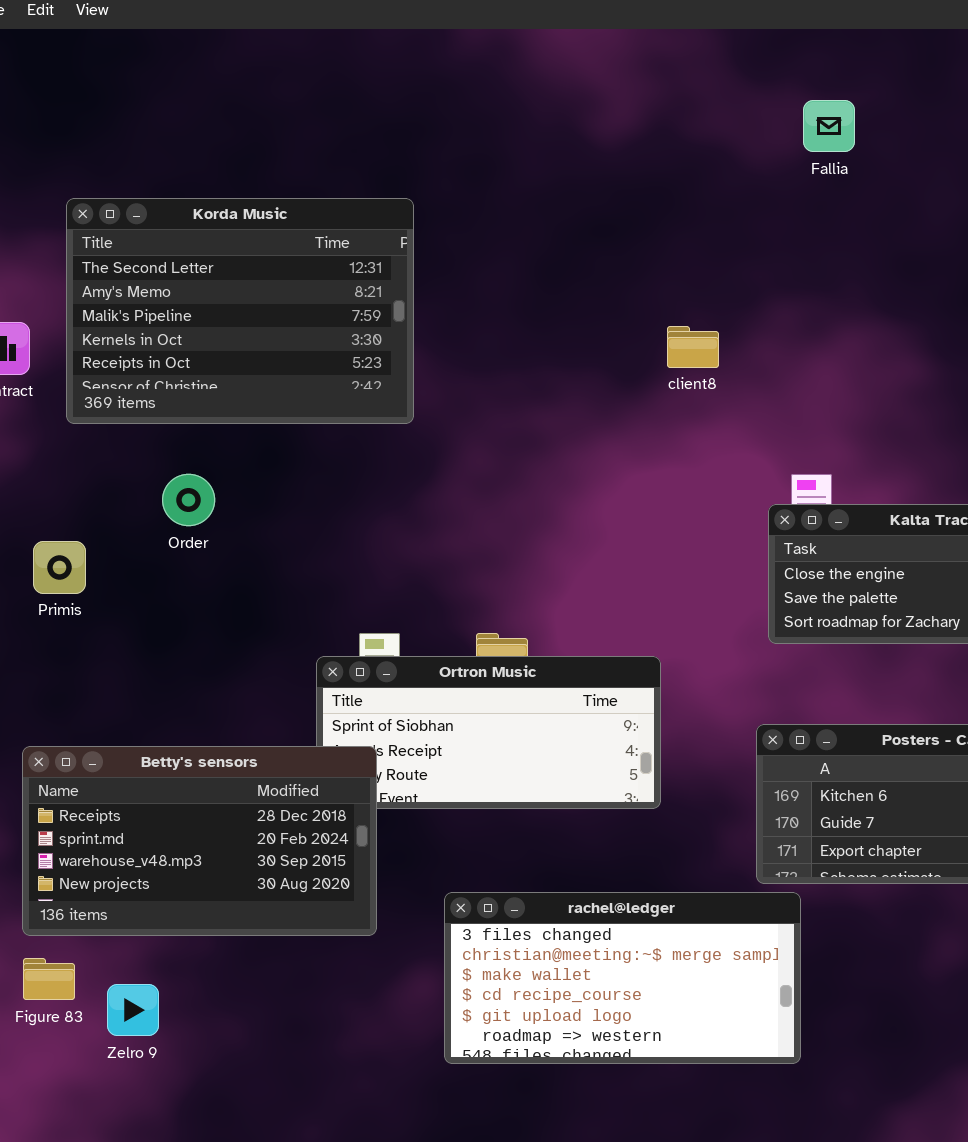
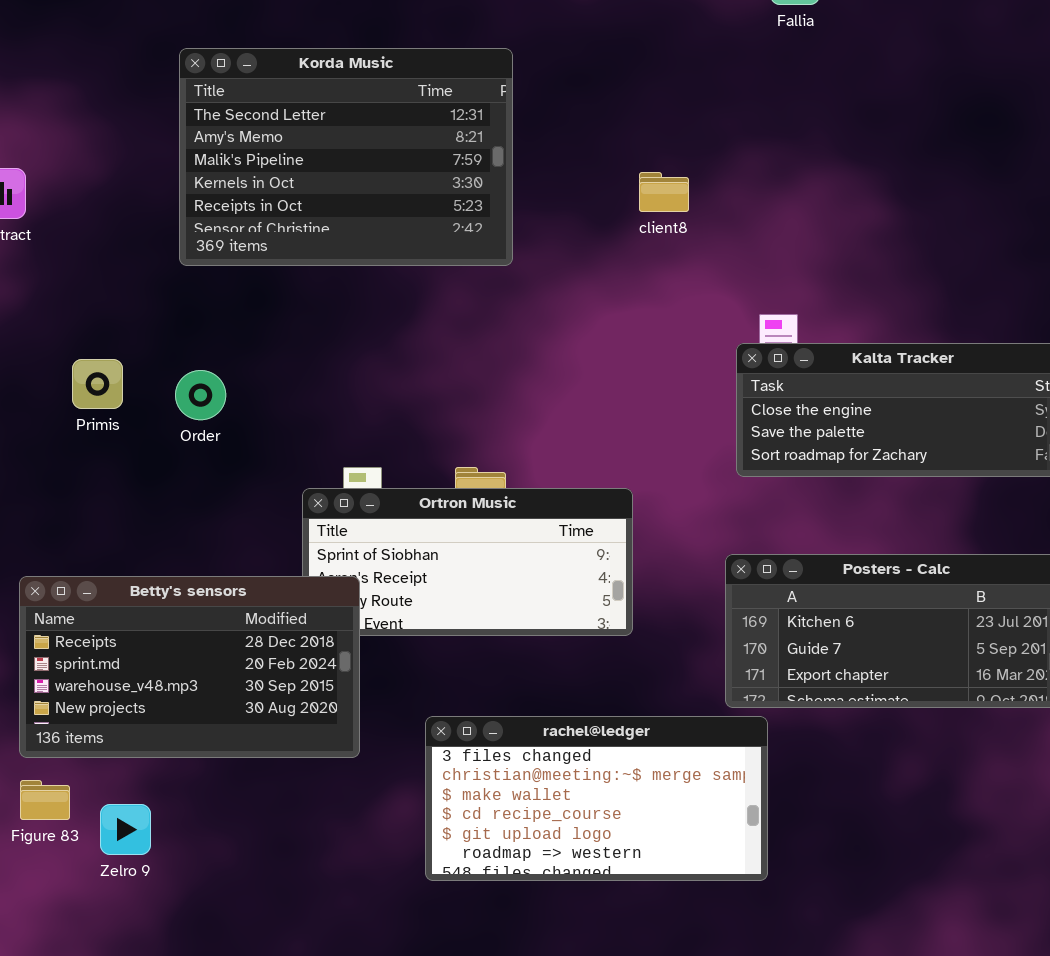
Korda Music: [66,198,414,424] -> [179,48,513,266], moved
Order: [162,474,215,526] -> [175,370,226,420], moved
Primis: [33,541,86,594] -> [72,359,123,409], moved

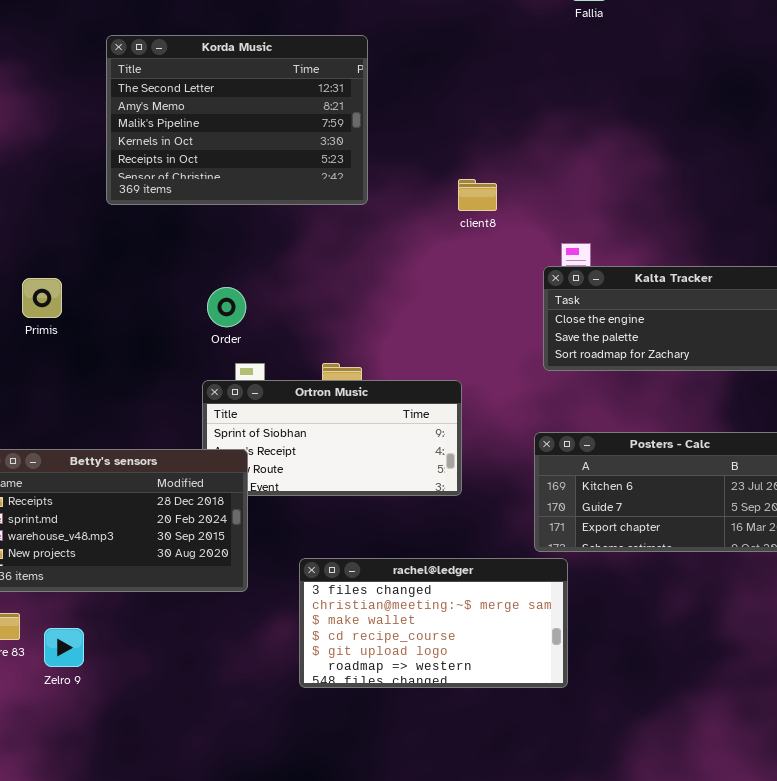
client8: [639,172,689,212] -> [458,179,497,211], moved
Order: [175,370,226,420] -> [207,287,246,327], moved

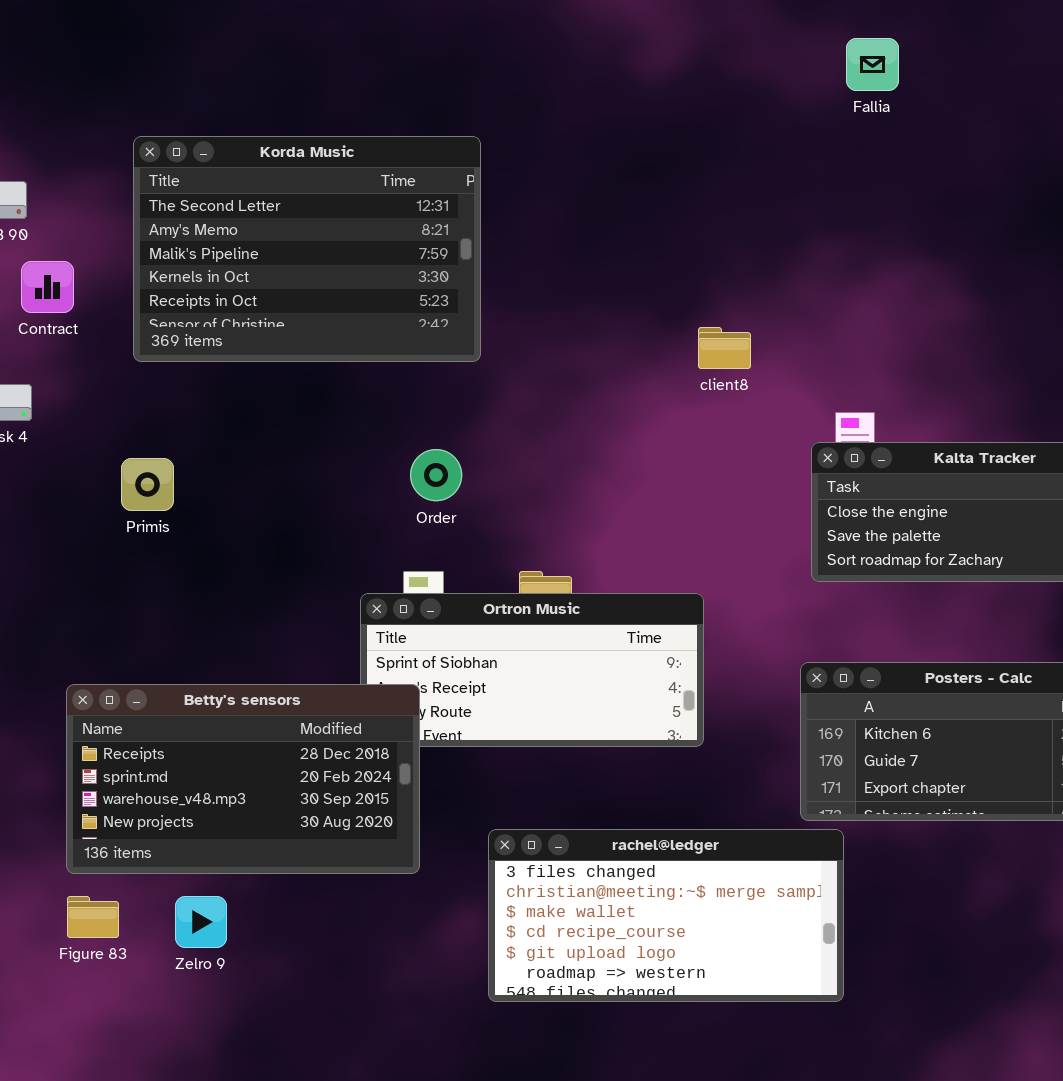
Korda Music: [106,35,368,205] -> [133,136,481,362], moved
Order: [207,287,246,327] -> [410,449,462,501], moved
Zelro 9: [44,628,84,667] -> [175,896,227,948], moved

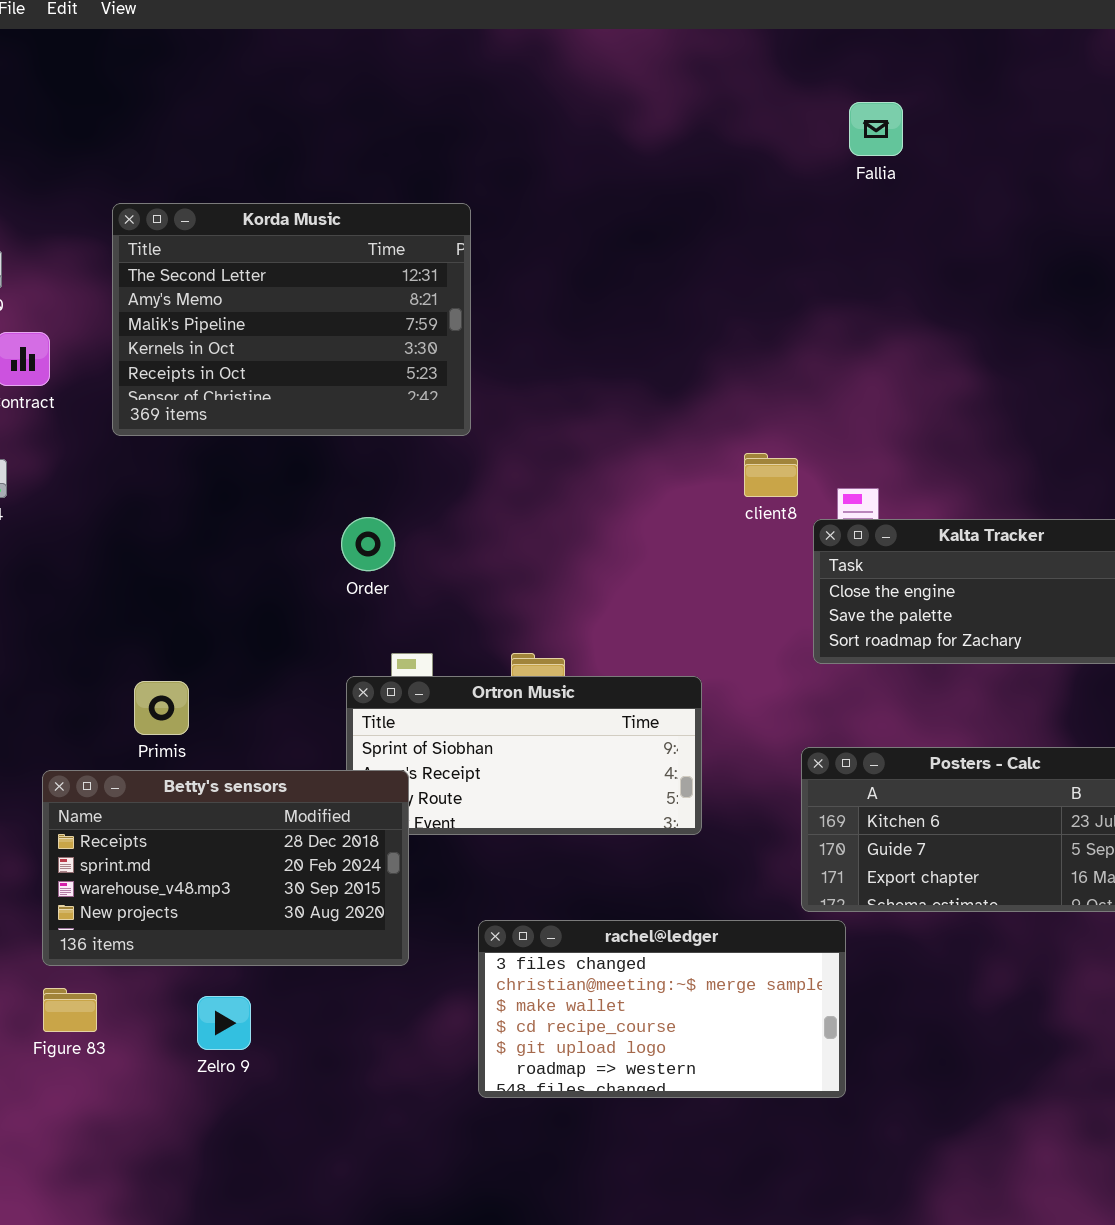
client8: [698,327,751,369] -> [744,453,798,497], moved
Order: [410,449,462,501] -> [341,517,395,571], moved
Primis: [121,458,174,511] -> [134,681,189,735], moved
Zelro 9: [175,896,227,948] -> [197,996,251,1050], moved

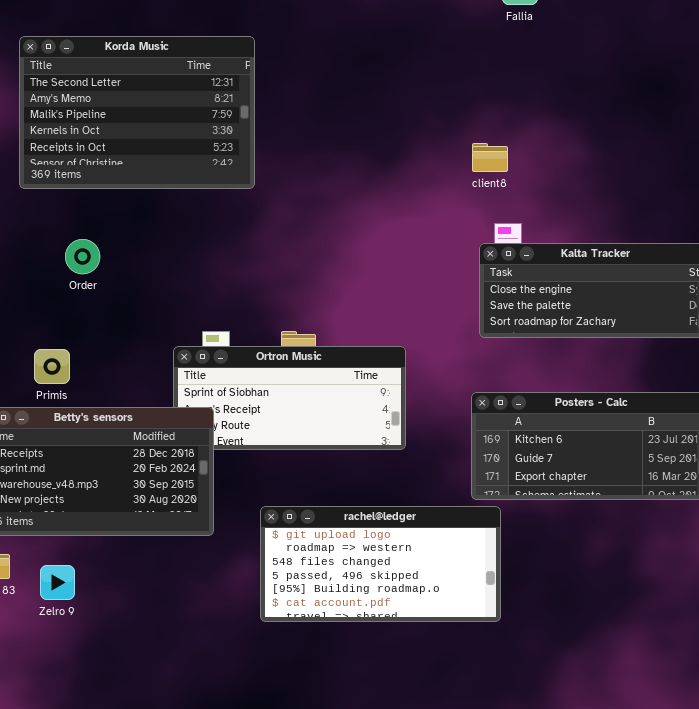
client8: [744,453,798,497] -> [472,143,508,172], moved
Order: [341,517,395,571] -> [65,239,100,274], moved
rachel@ledger: [478,920,846,1098] -> [260,506,501,622], scrolled down 4 rows
Zelro 9: [197,996,251,1050] -> [40,565,75,600], moved

